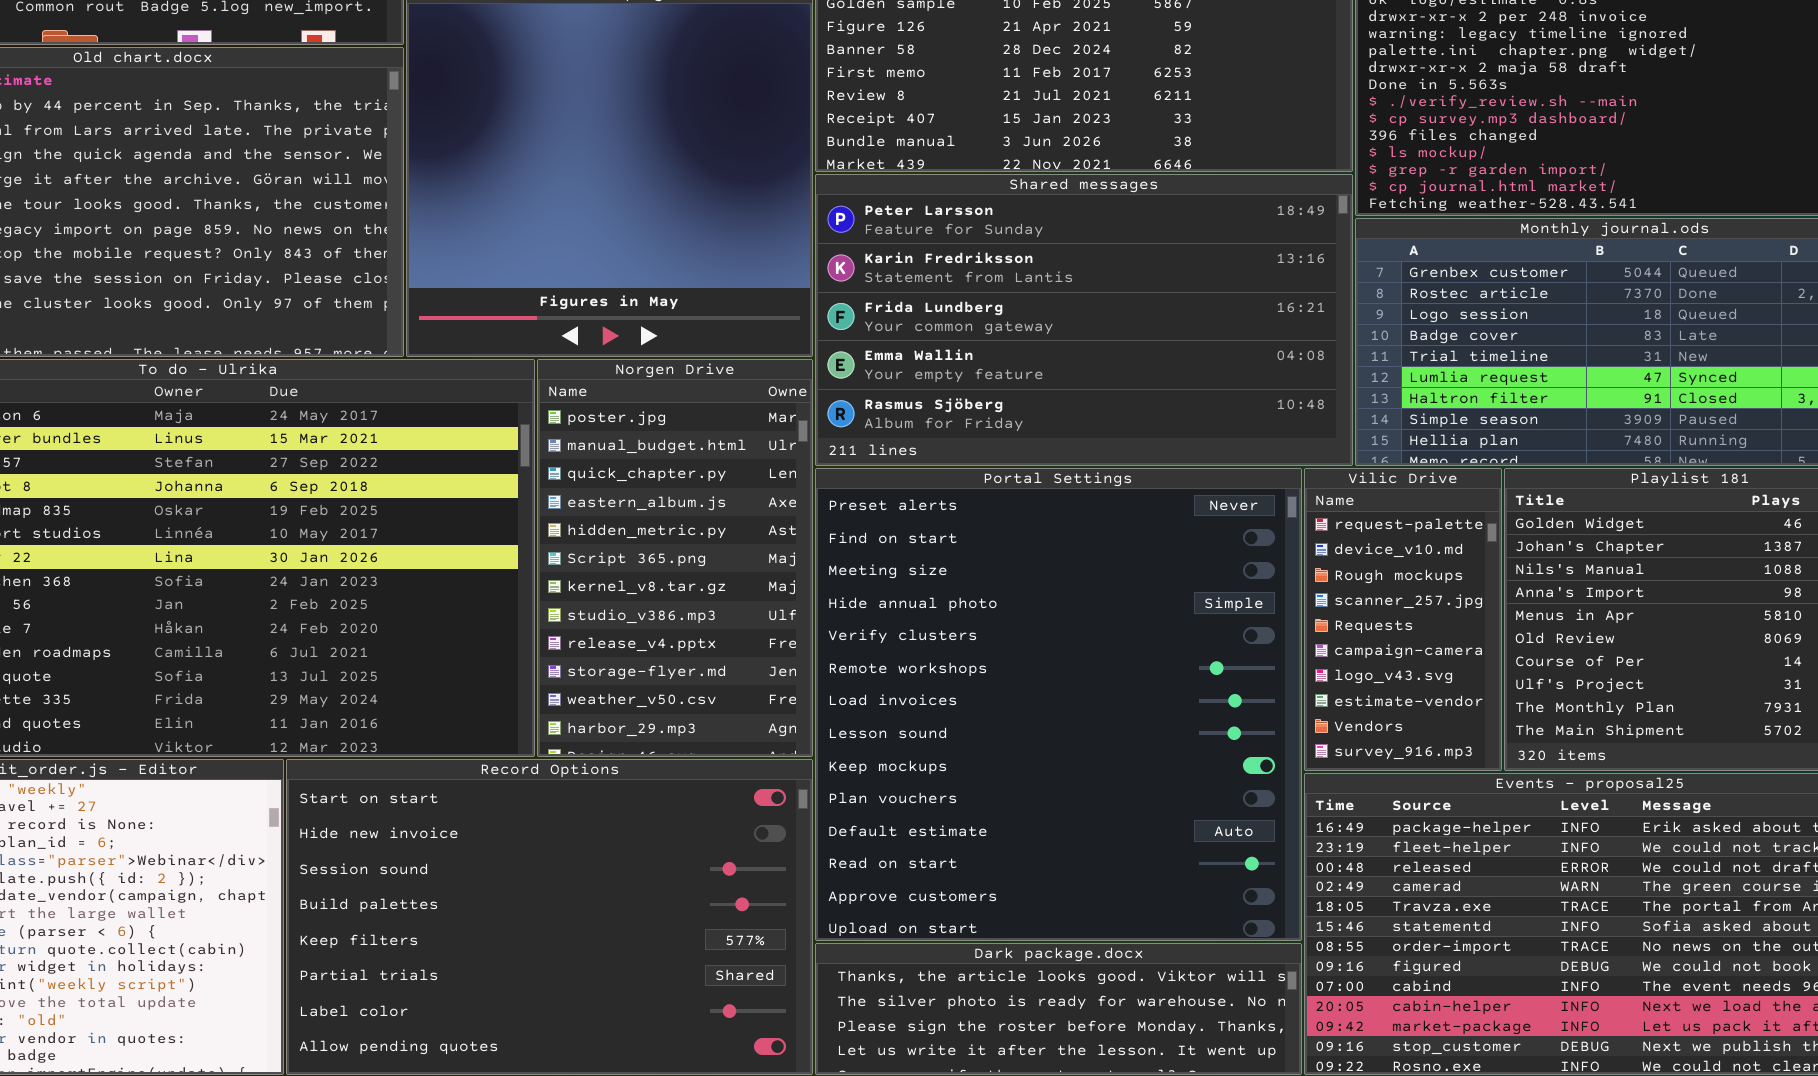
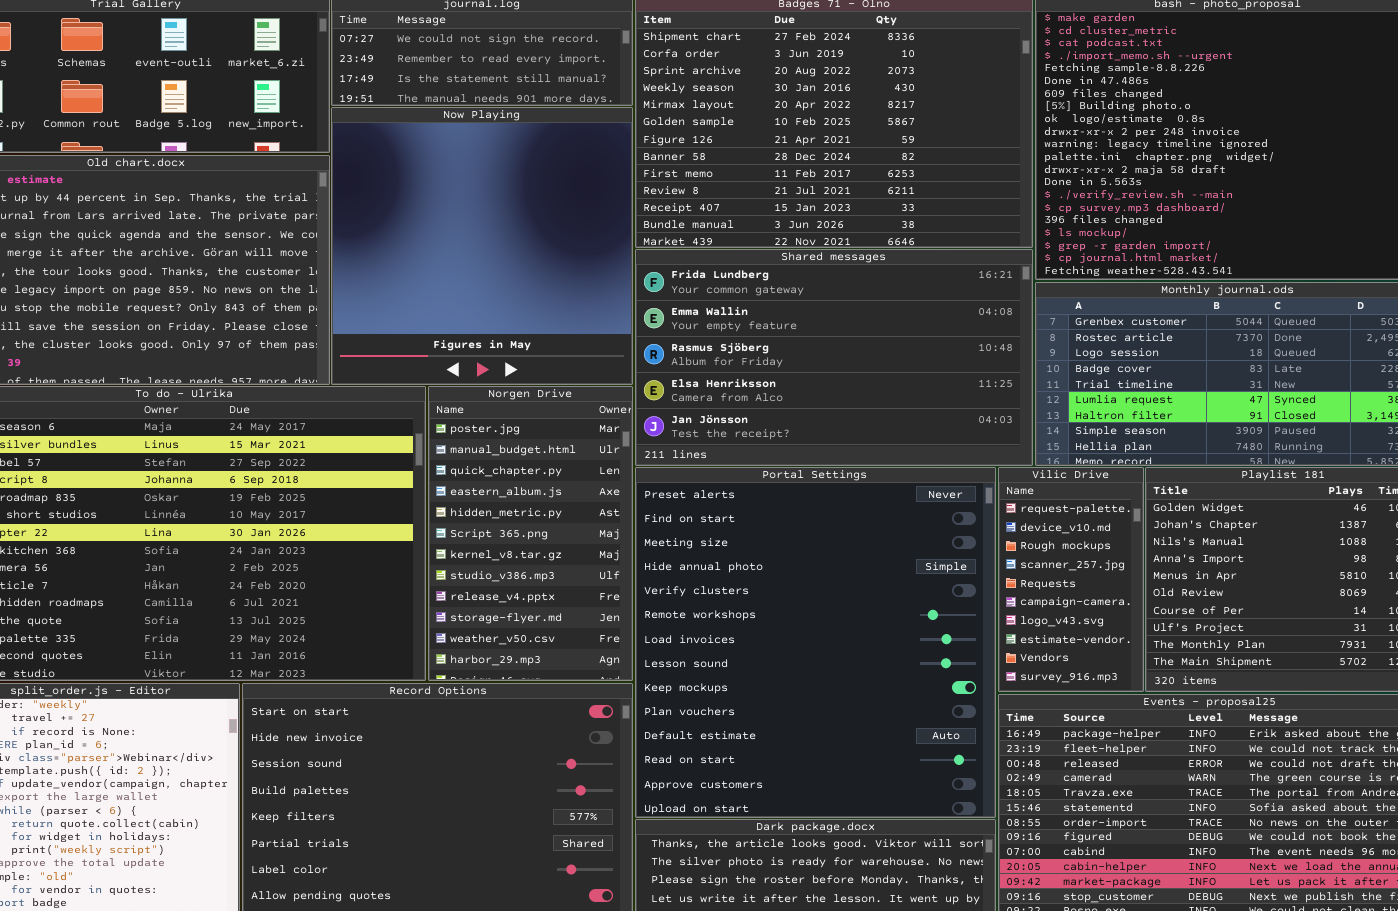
Shared messages: [815,174,1353,466] -> [635,249,1033,466], scrolled down 2 rows

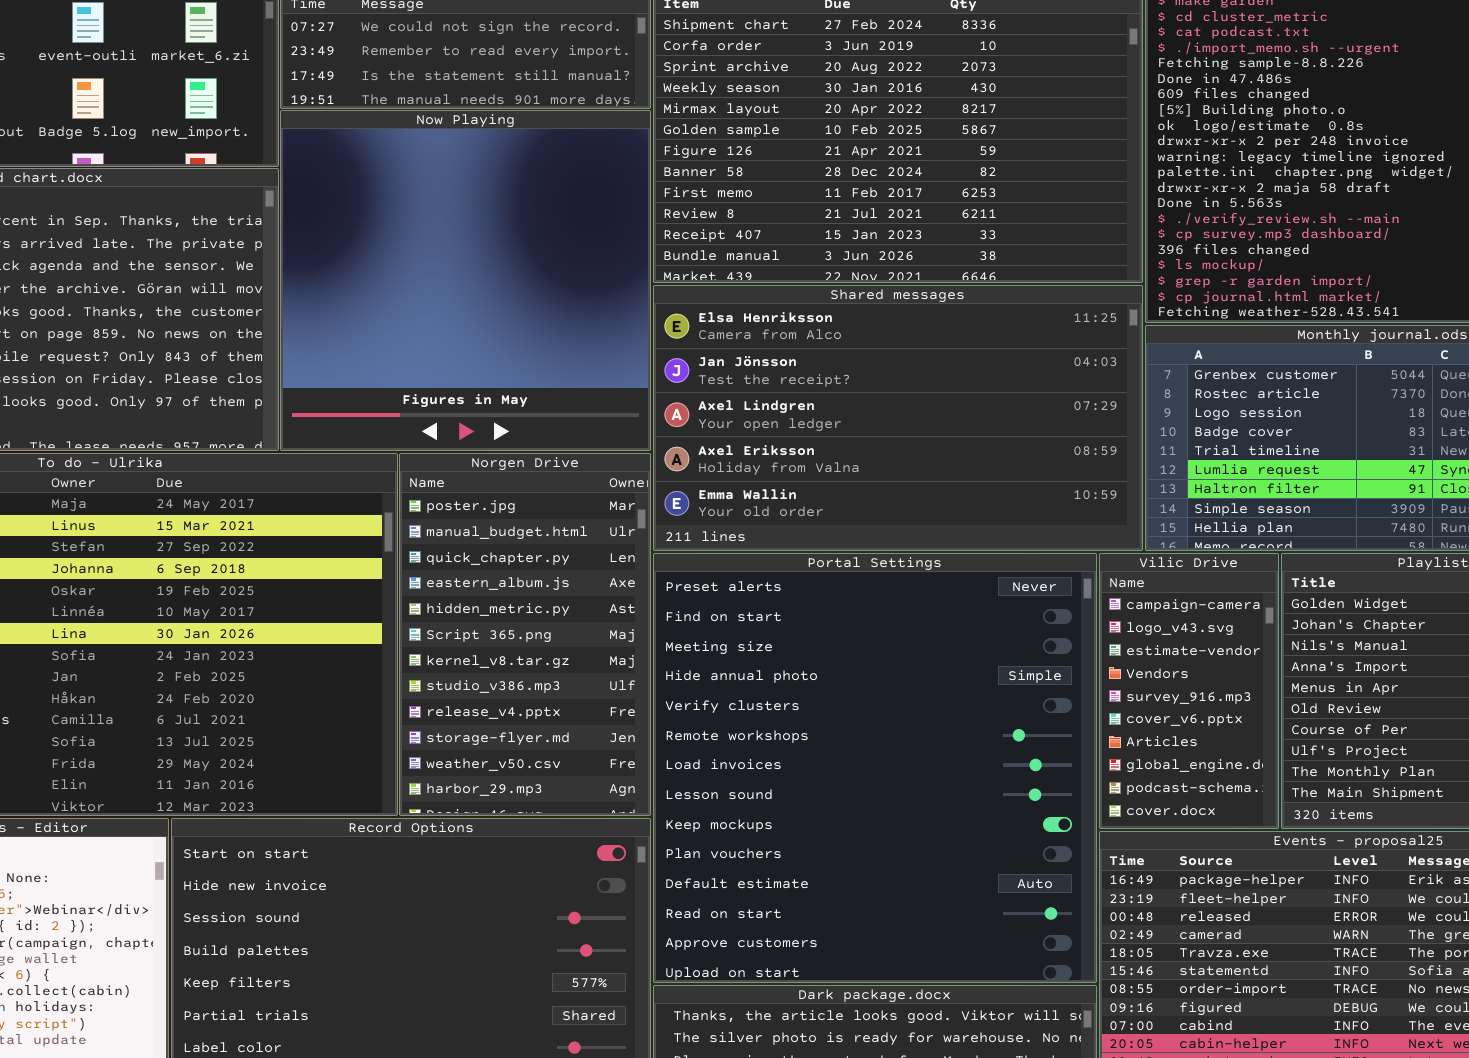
Shared messages: [635,249,1033,466] -> [653,285,1143,551], scrolled down 3 rows
Vilic Drive: [998,467,1144,692] -> [1099,553,1279,829], scrolled down 5 rows

